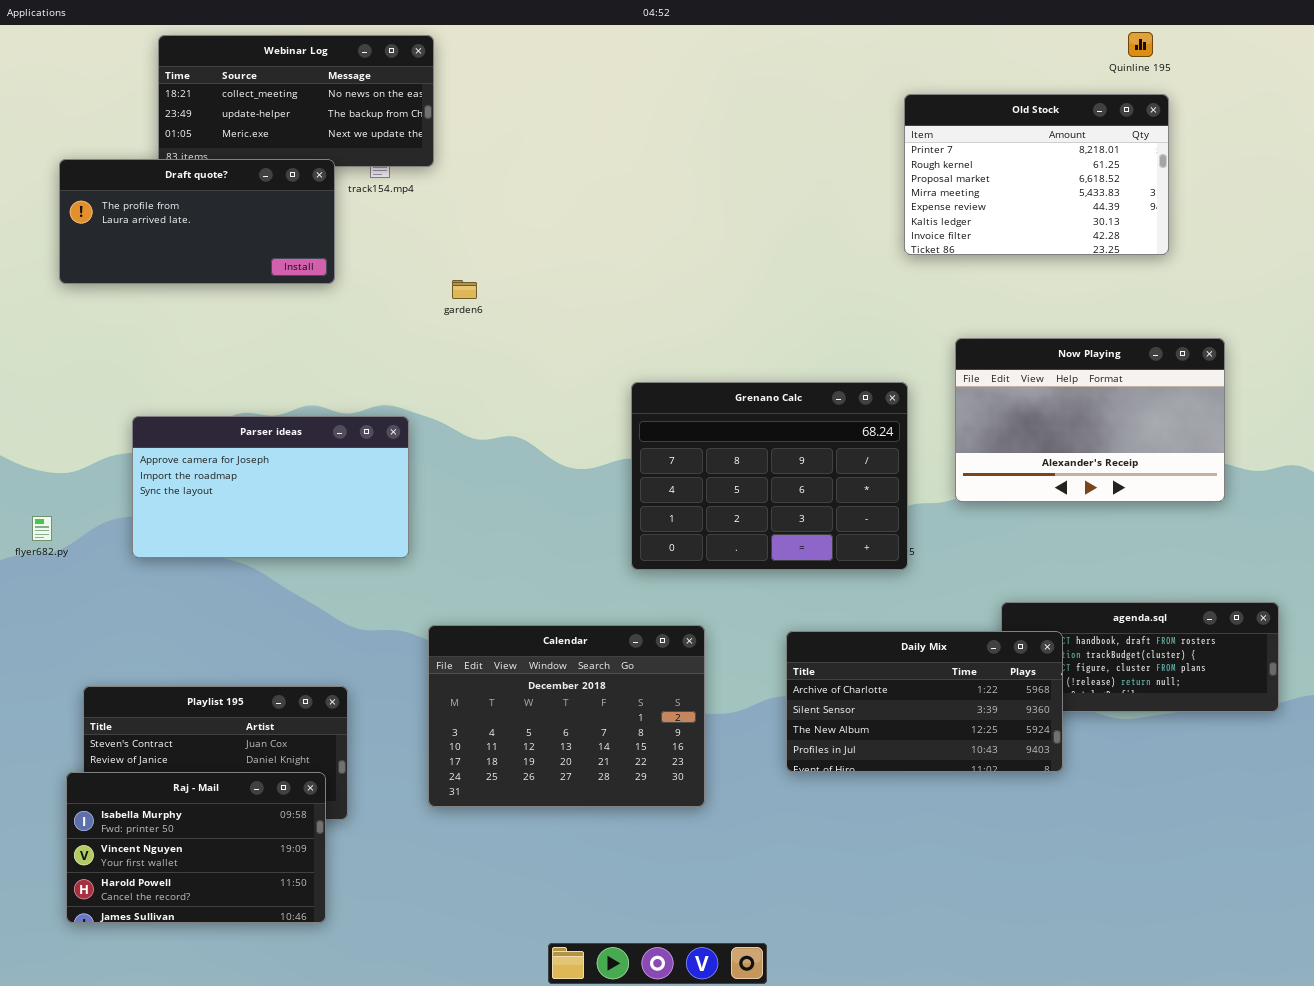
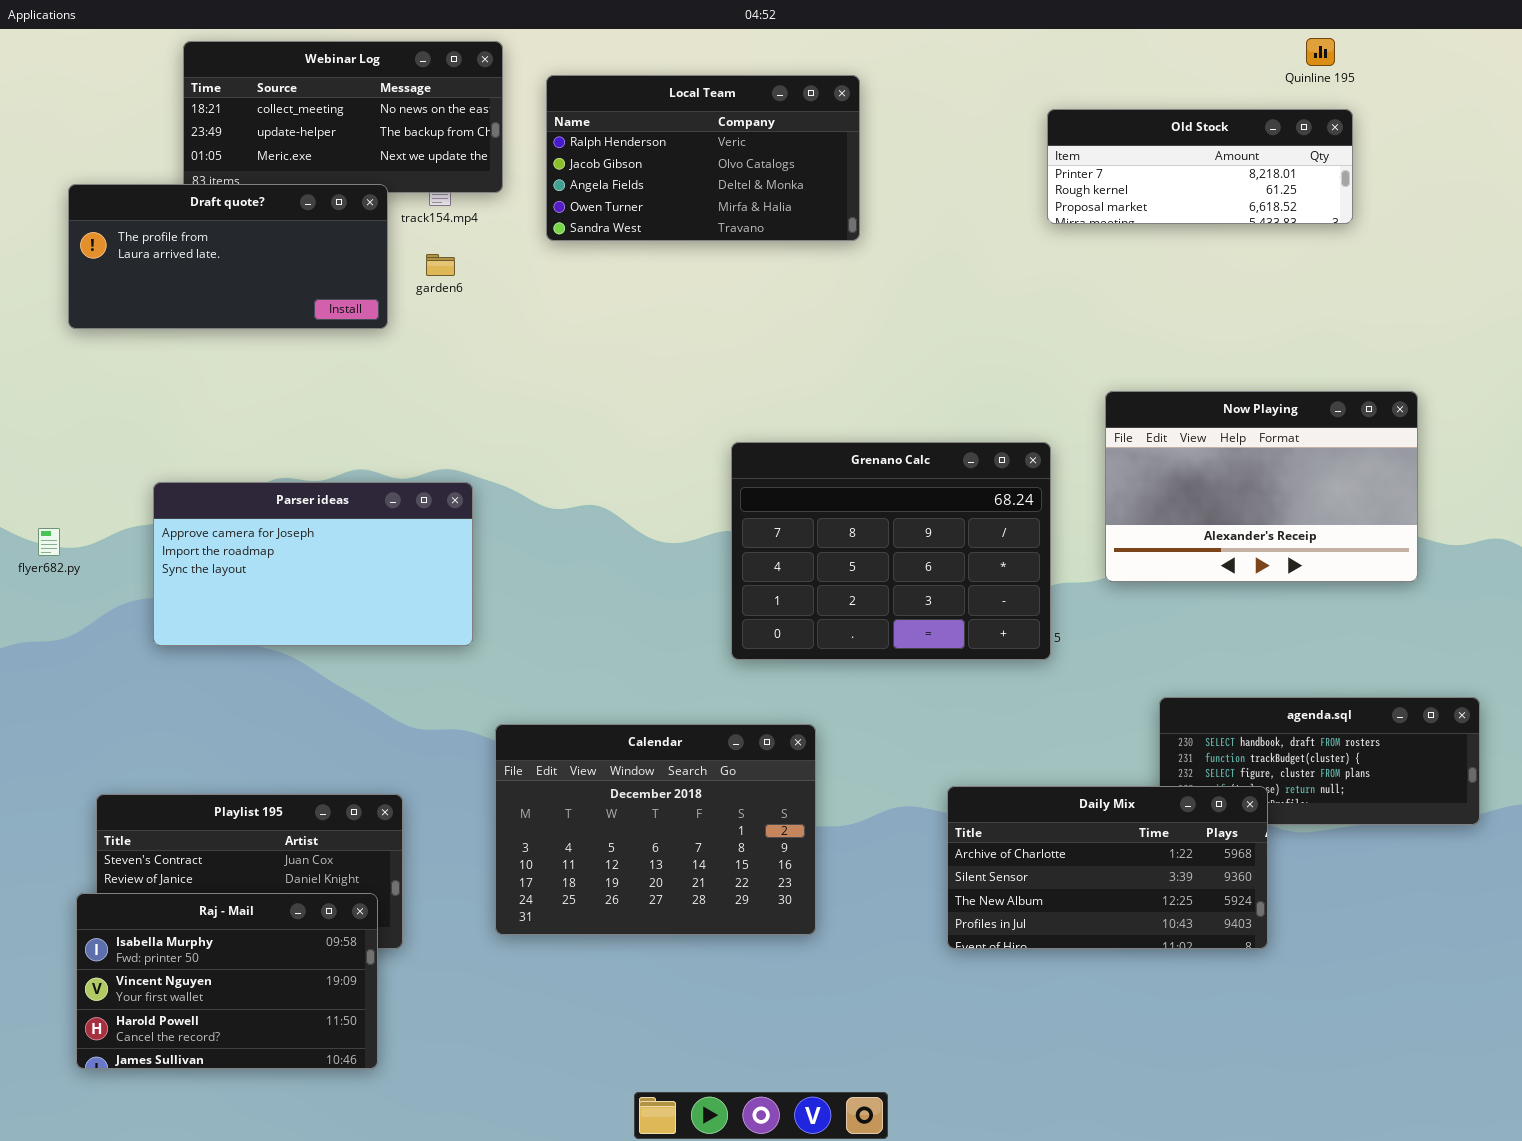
Local Team: none -> [546,75,860,241], opened
Old Stock: [904,94,1169,255] -> [1047,109,1353,224], resized
garden6: [452,280,477,299] -> [426,254,455,276], moved
flyer682.py: [32,516,52,541] -> [38,528,60,556], moved
Daily Mix: [786,631,1063,772] -> [947,786,1268,949], moved

